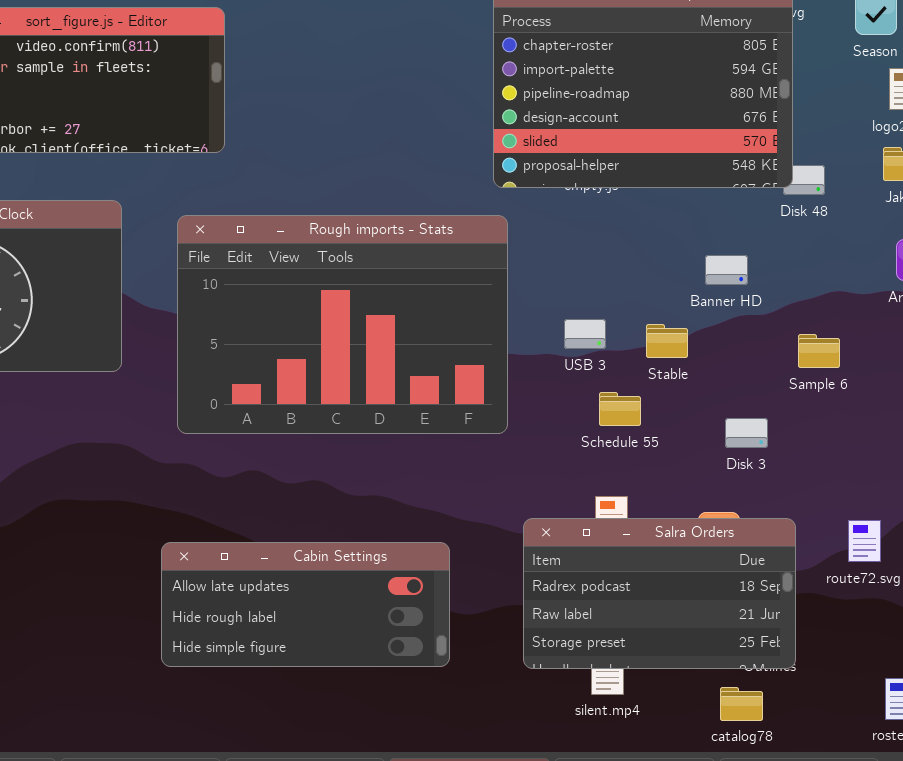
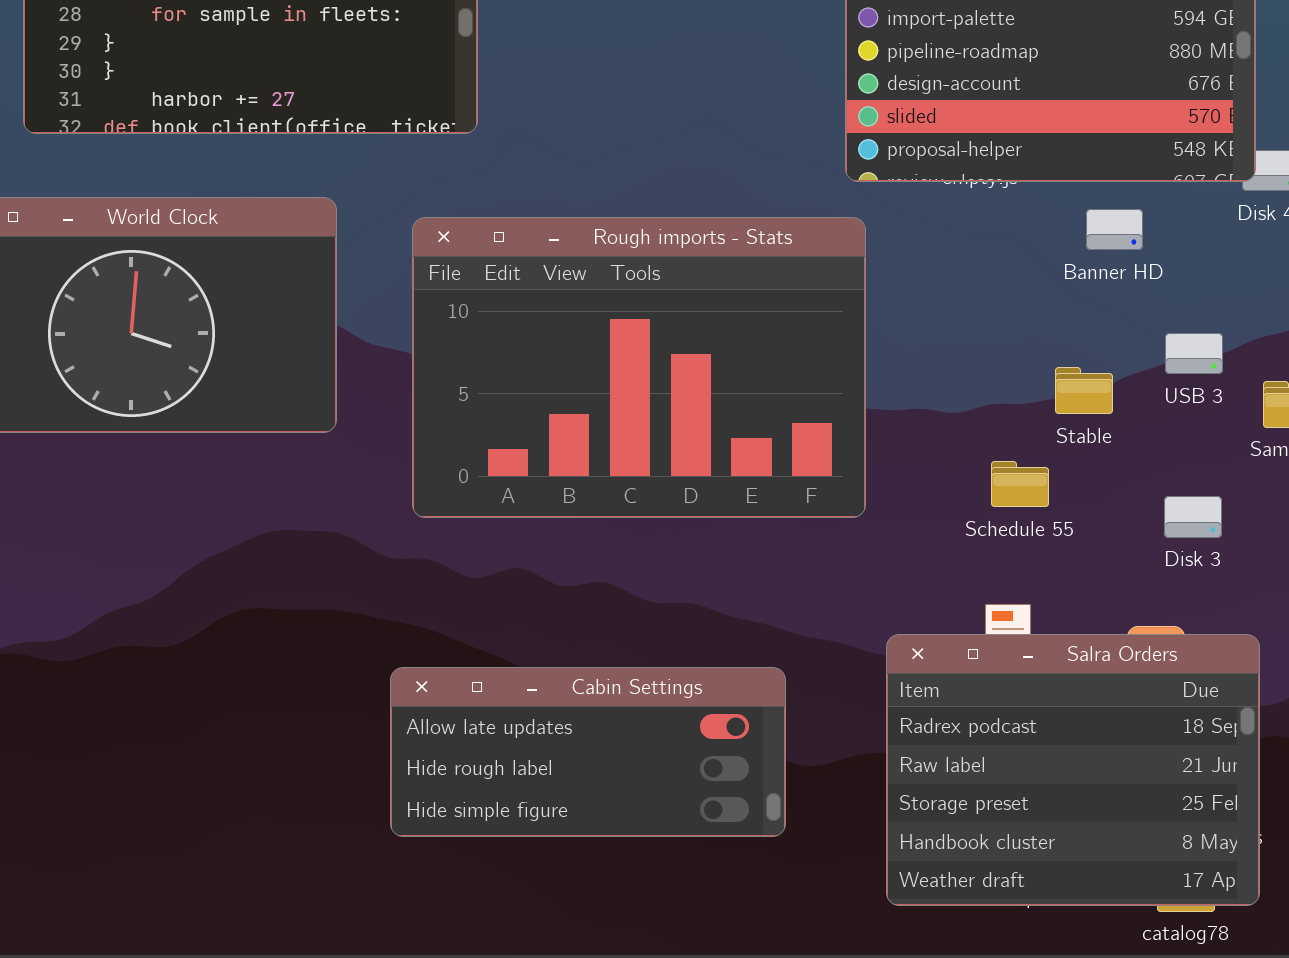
Banner HD: [705,255,748,285] -> [1086,209,1143,250], moved
USB 3: [564,319,606,349] -> [1165,333,1223,374], moved
Salra Orders: [523,518,796,669] -> [886,634,1260,906], resized

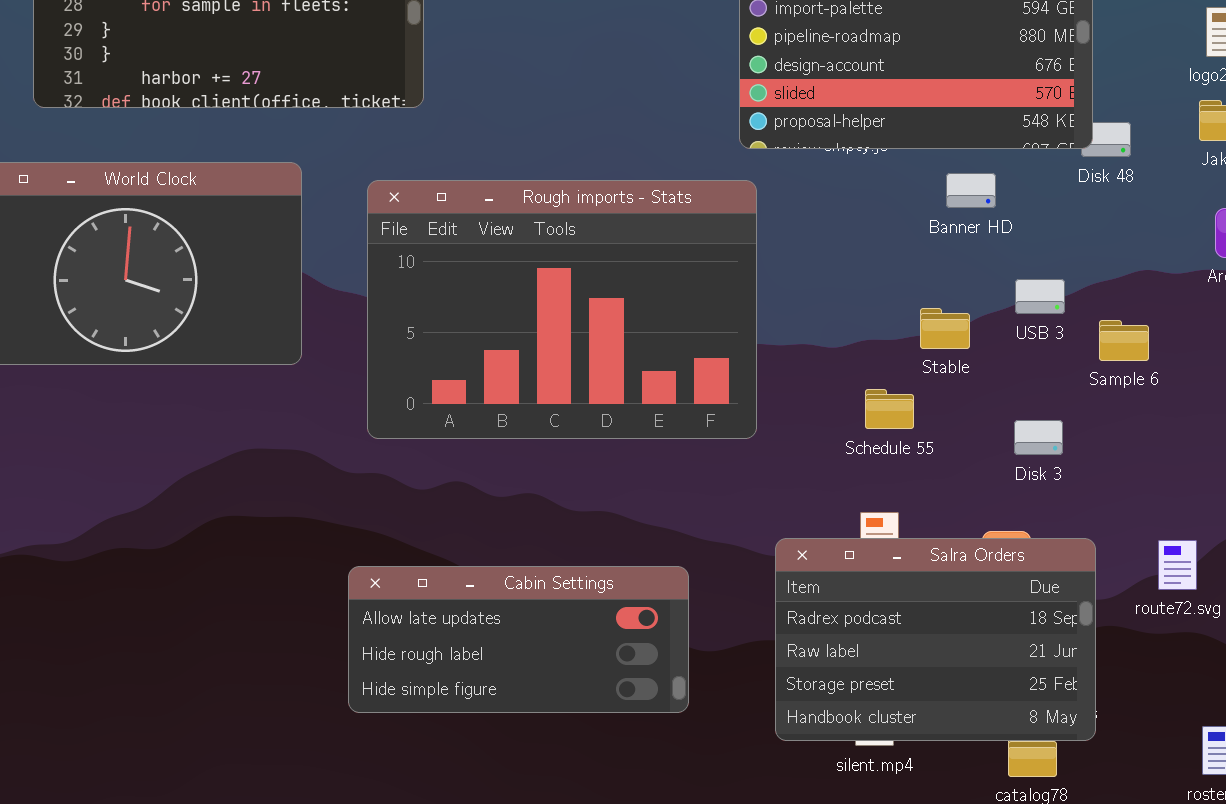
Salra Orders: [886,634,1260,906] -> [775,538,1096,741], resized

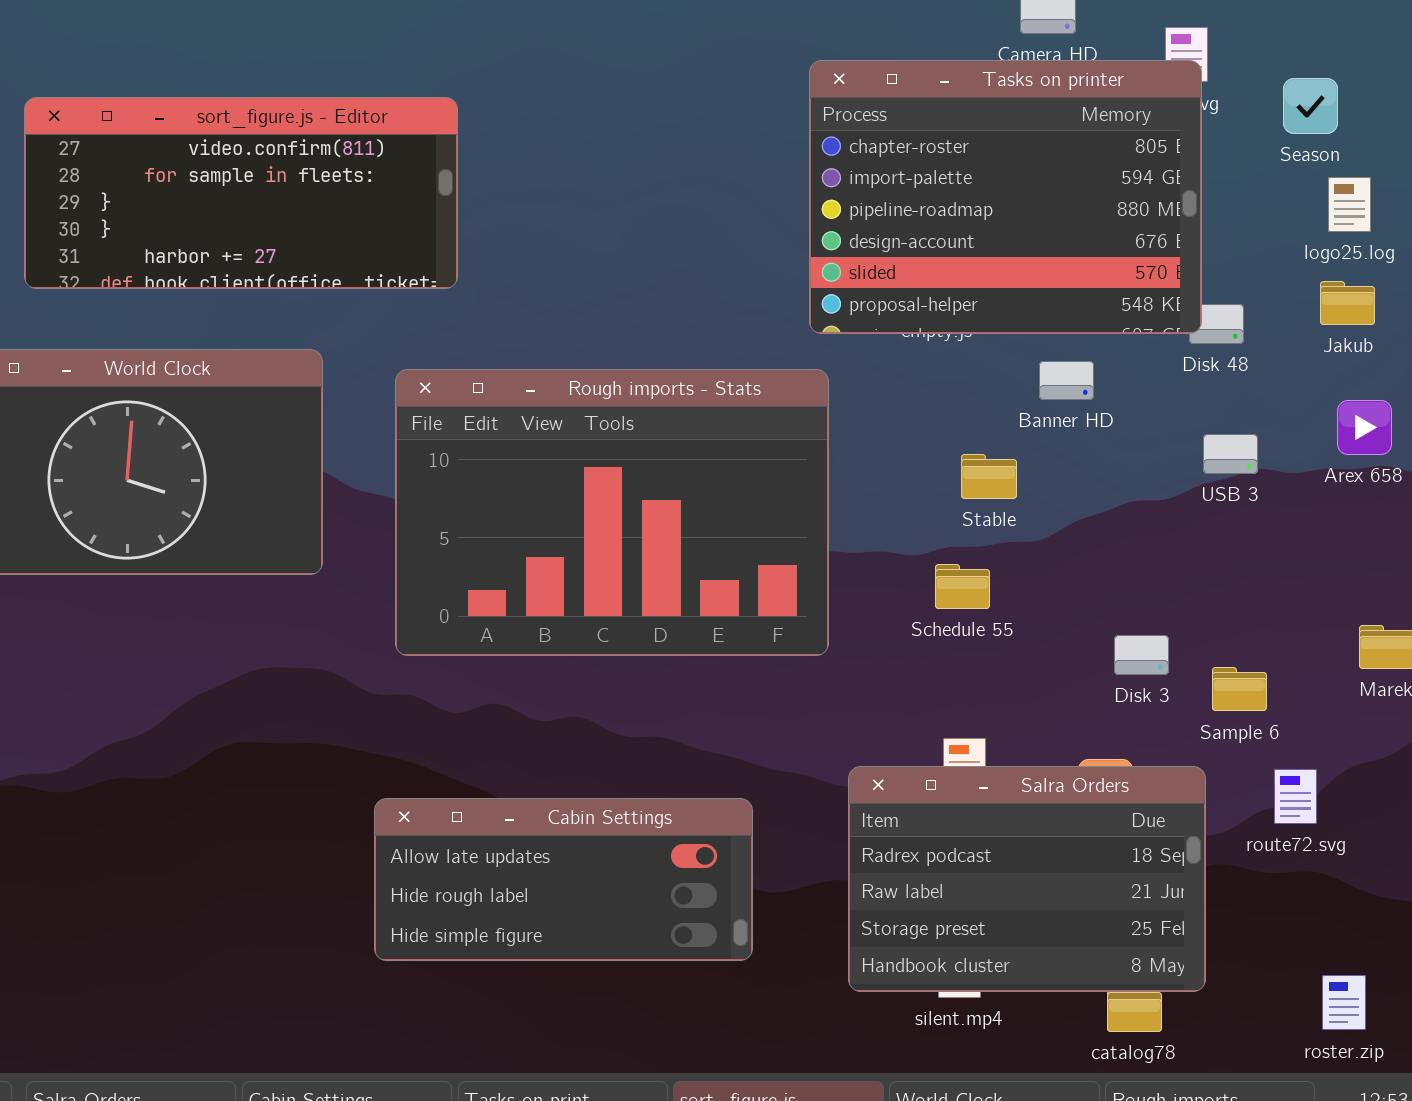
USB 3: [1015,279,1065,314] -> [1203,434,1258,474], moved
Stable: [920,308,970,349] -> [961,454,1017,499], moved
Sample 6: [1099,320,1149,361] -> [1212,667,1267,711], moved
Schedule 55: [865,389,914,429] -> [935,564,990,609], moved

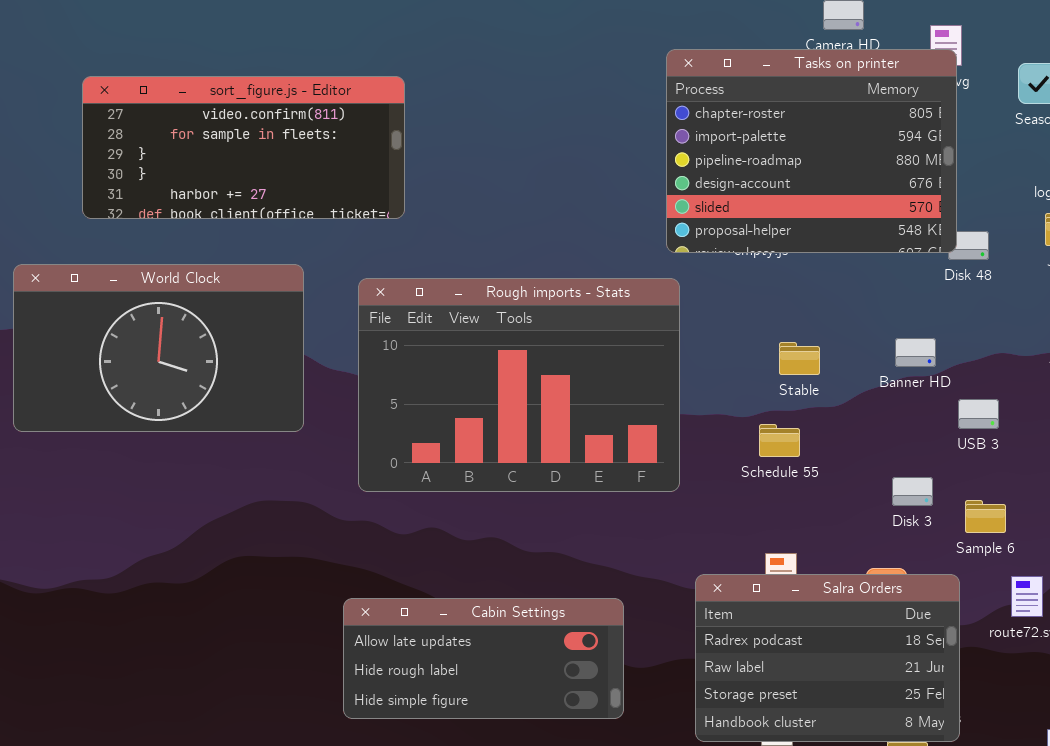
Banner HD: [1039,361,1094,400] -> [895,338,936,367], moved
USB 3: [1203,434,1258,474] -> [958,399,999,429], moved

